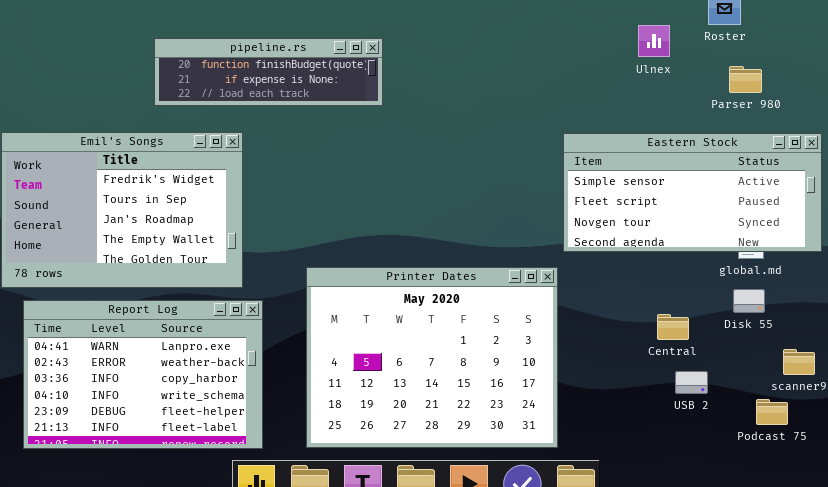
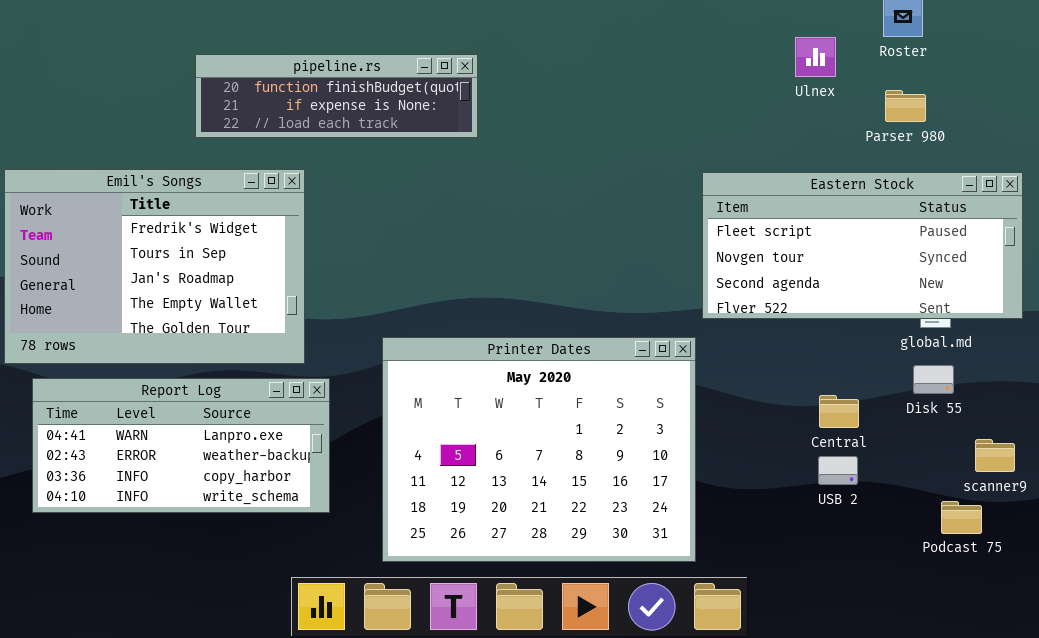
Parser 980: [729,66,762,93] -> [885,90,926,122], moved
Eastern Stock: [563,133,822,252] -> [702,172,1023,319], scrolled down 1 row
Report Log: [23,300,263,449] -> [32,378,330,513], resized
USB 2: [675,371,708,394] -> [818,456,858,485], moved

